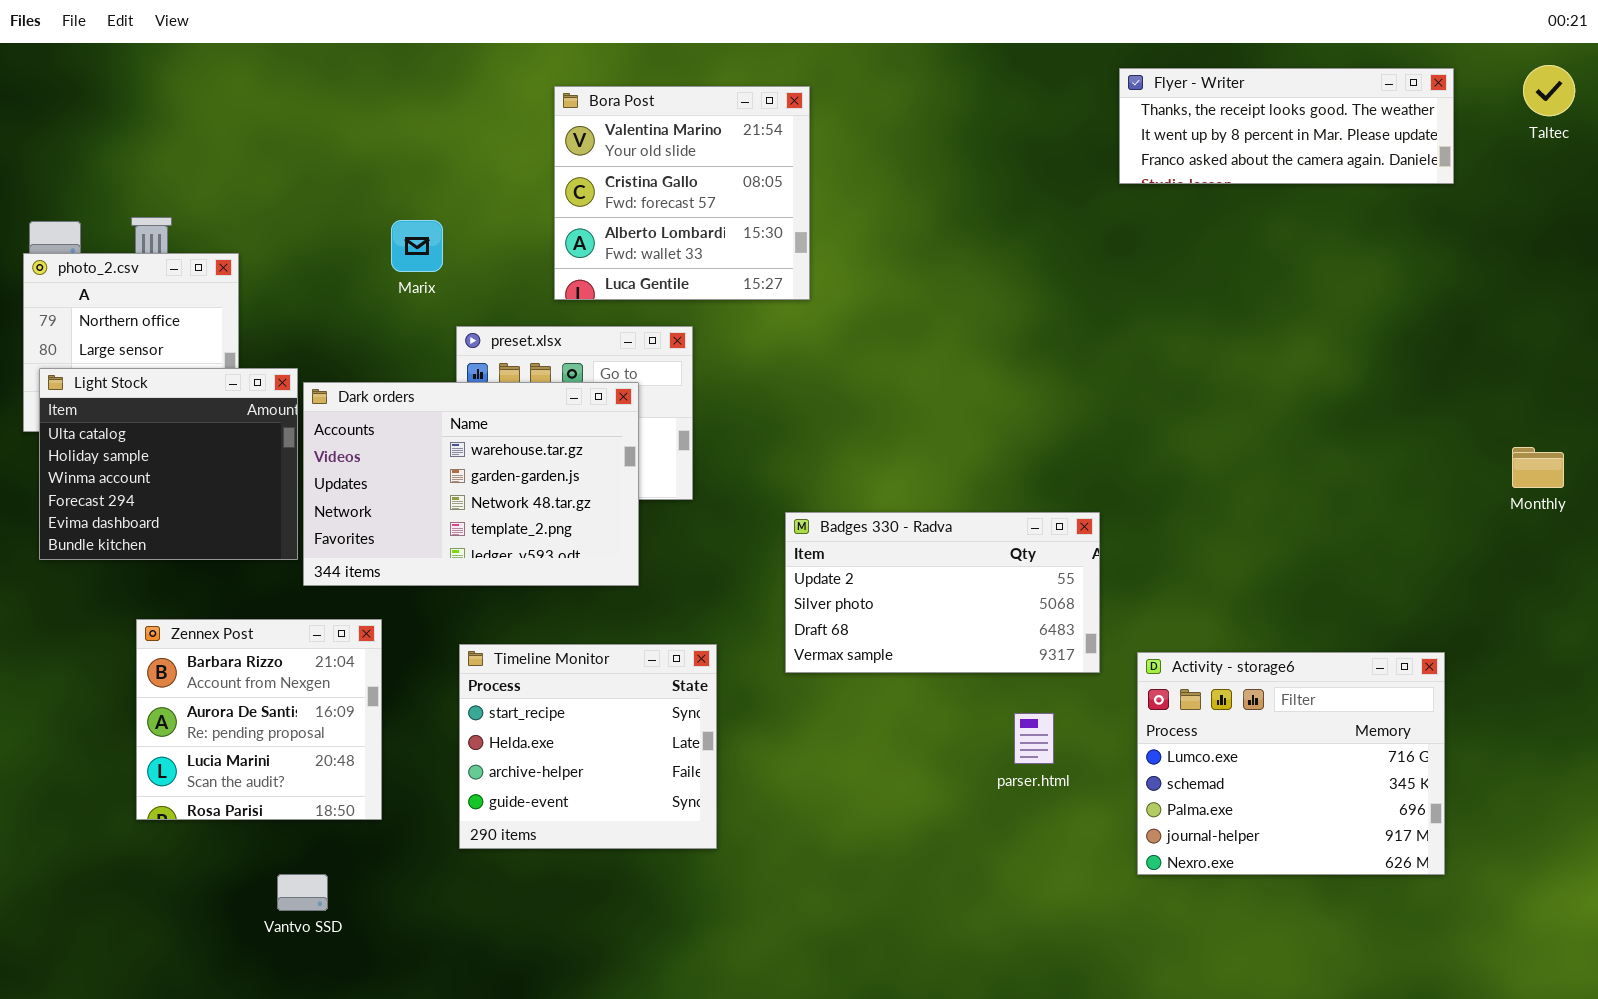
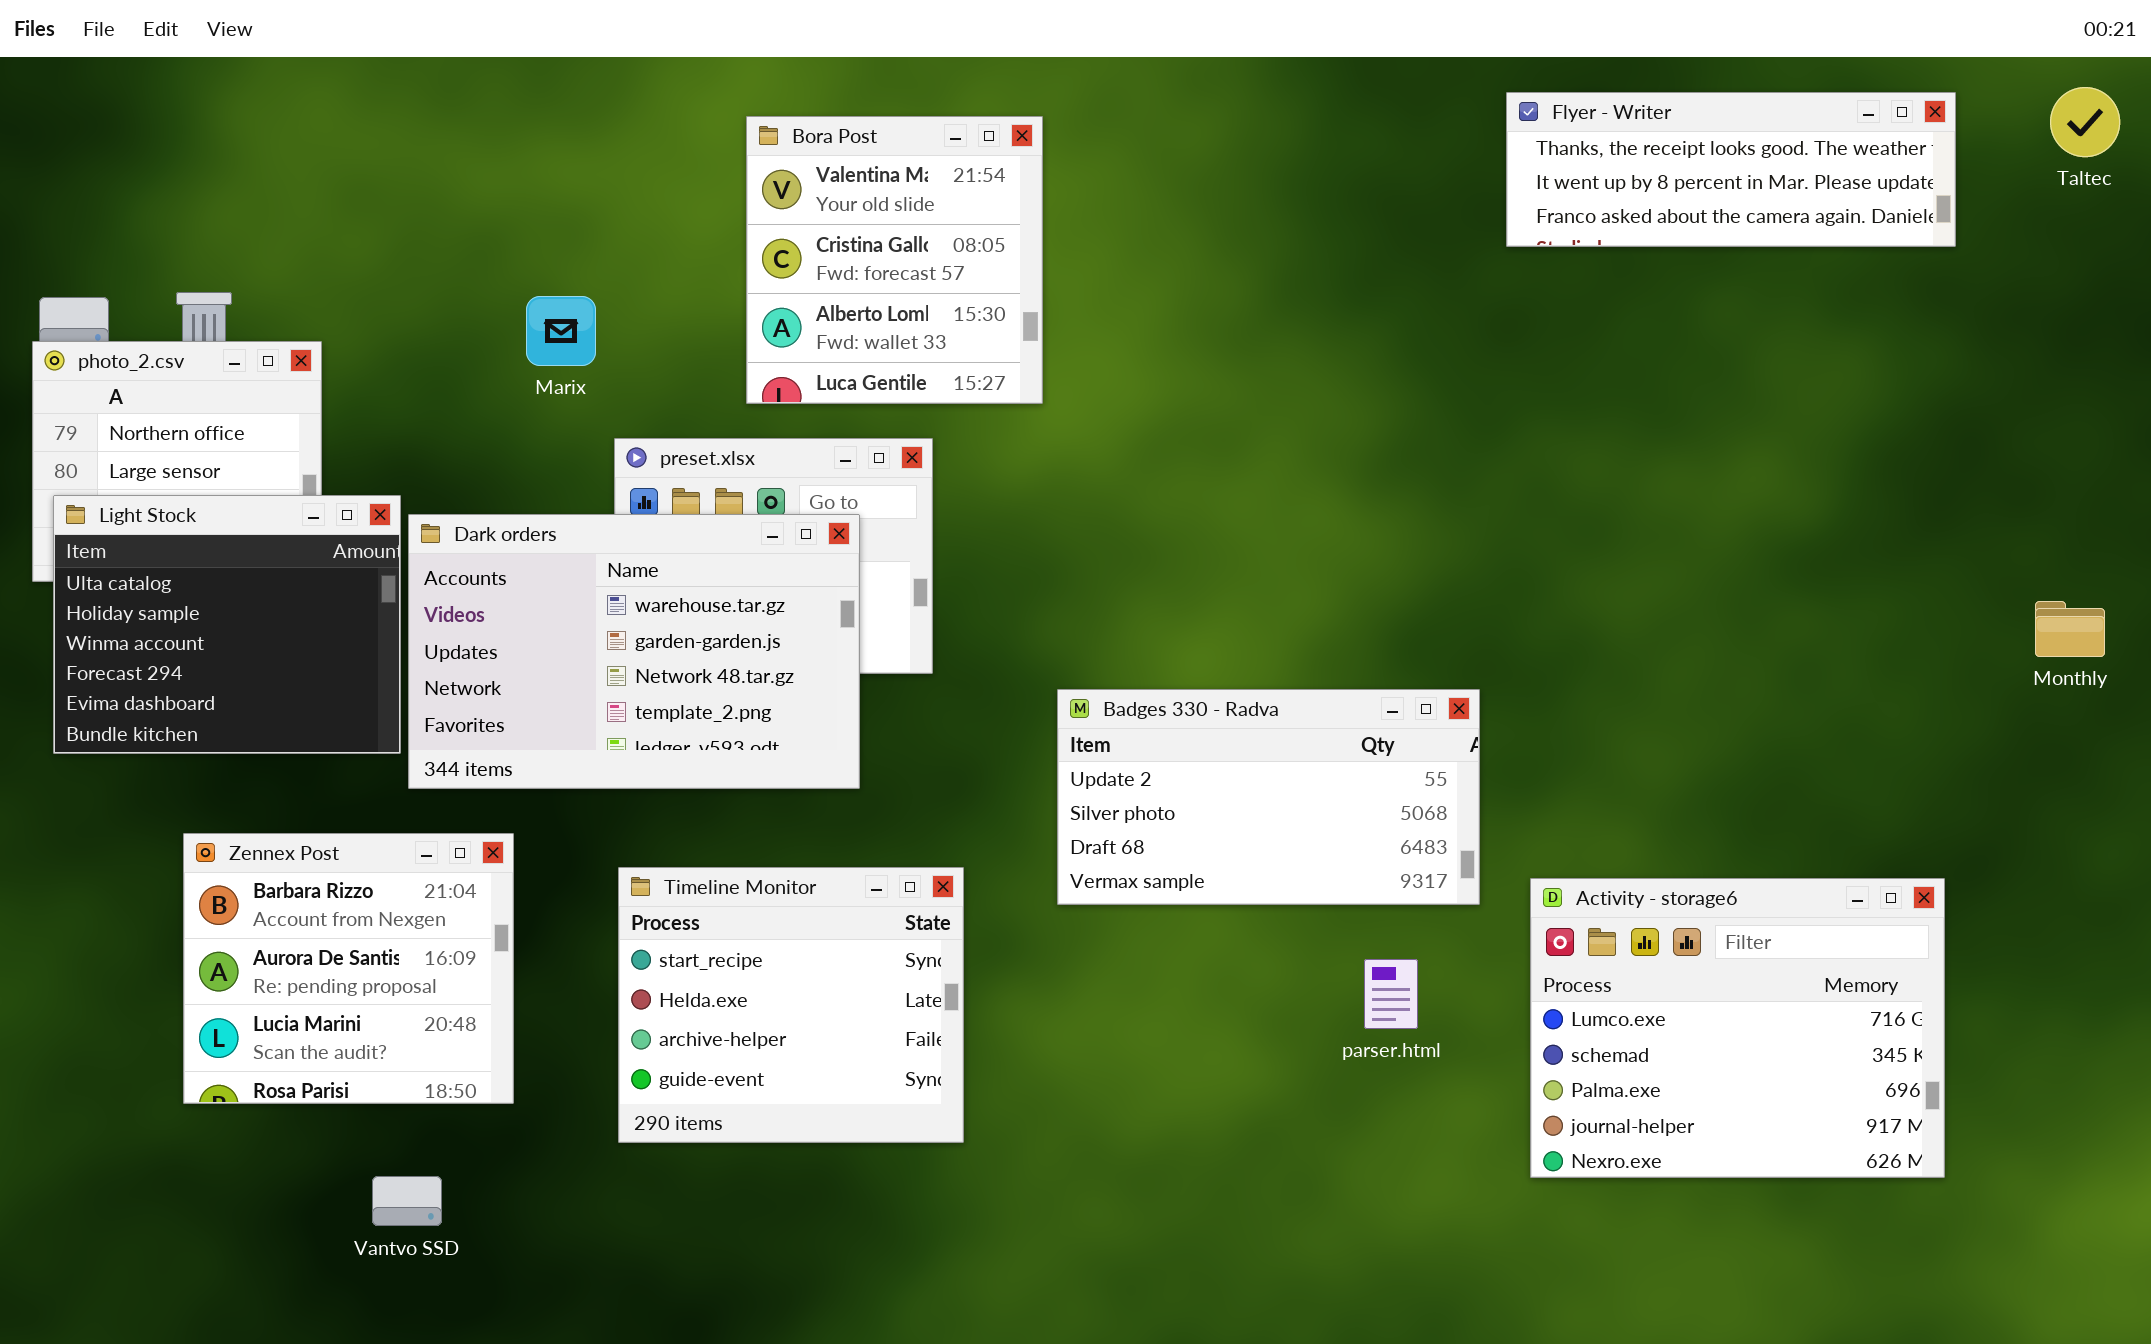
Bora Post: [554,86,810,300] -> [746,116,1043,404], resized

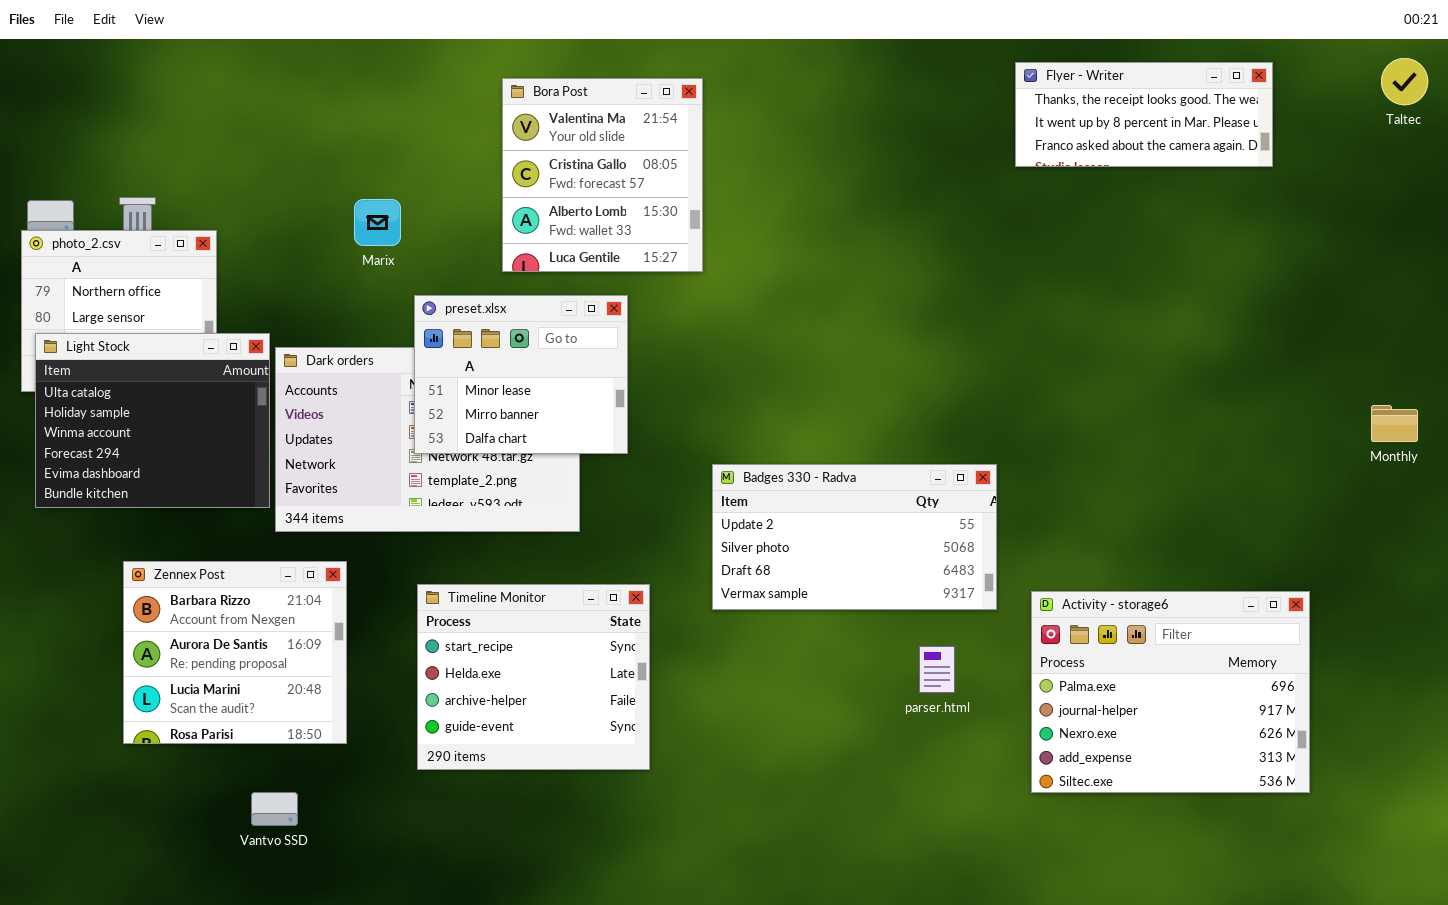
Flyer - Writer: [1506,92,1956,247] -> [1015,62,1273,167], resized
preset.xlsx: [614,438,933,674] -> [414,295,628,454], raised
Activity - storage6: [1530,878,1945,1178] -> [1031,591,1310,793], scrolled down 2 rows

